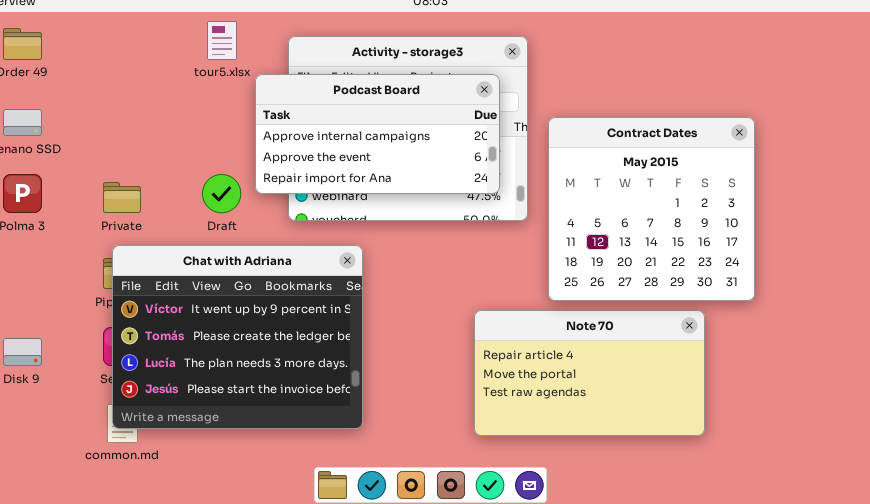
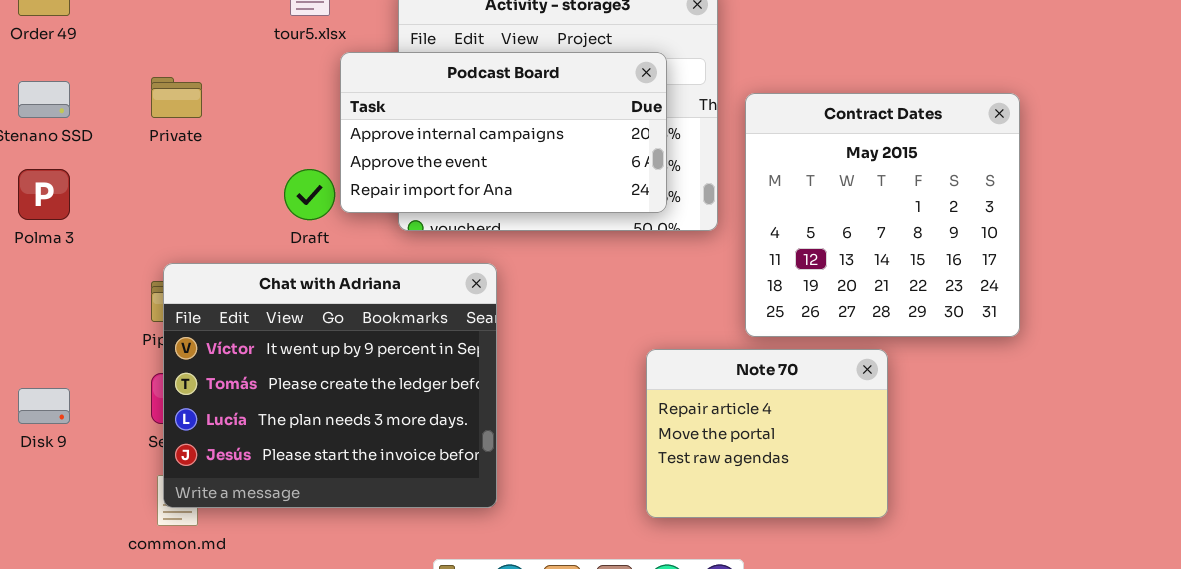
Podcast Board: [255,74,500,194] -> [340,52,667,213], moved
Private: [103,182,141,213] -> [151,77,202,118], moved
Note 70: [474,310,705,436] -> [646,349,888,518], resized

